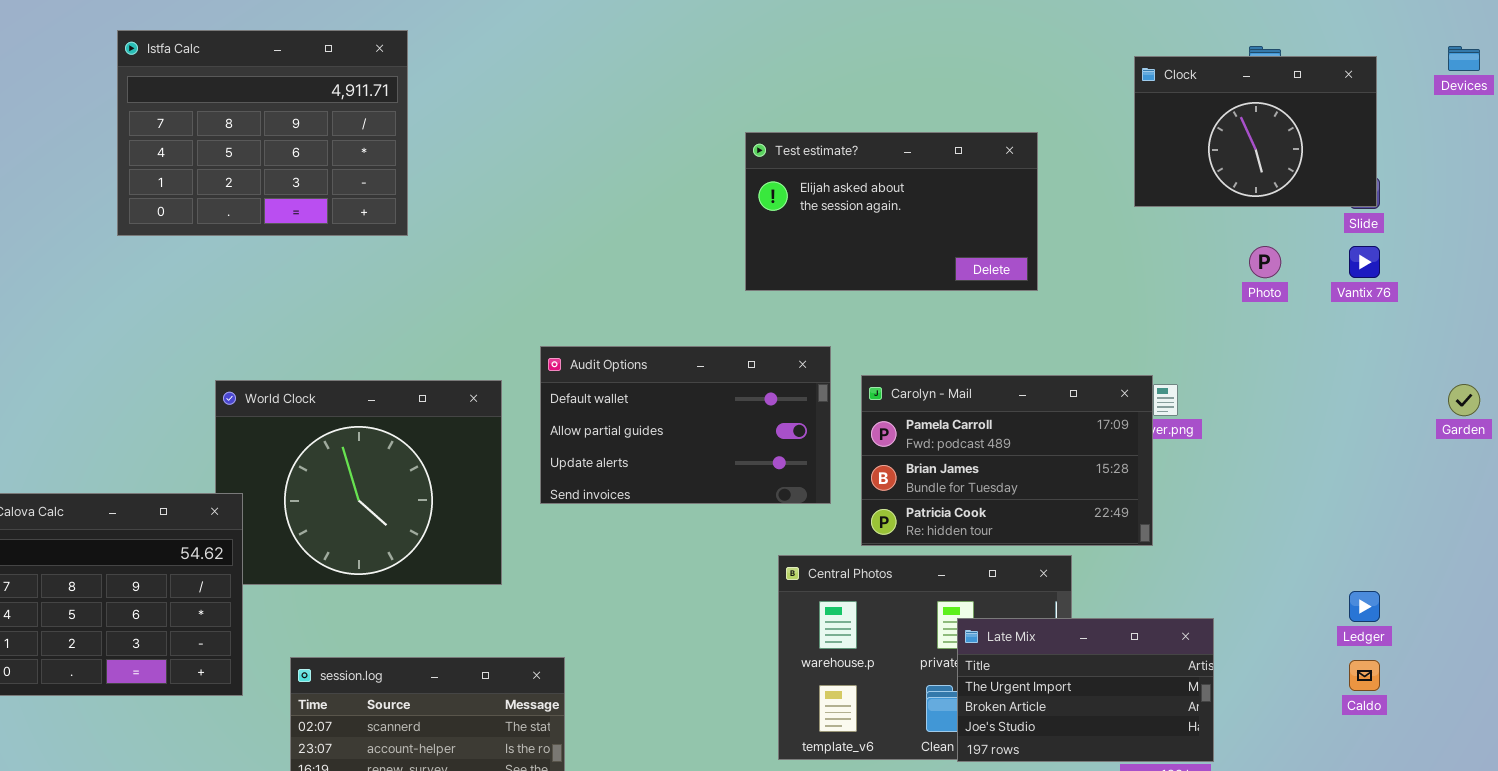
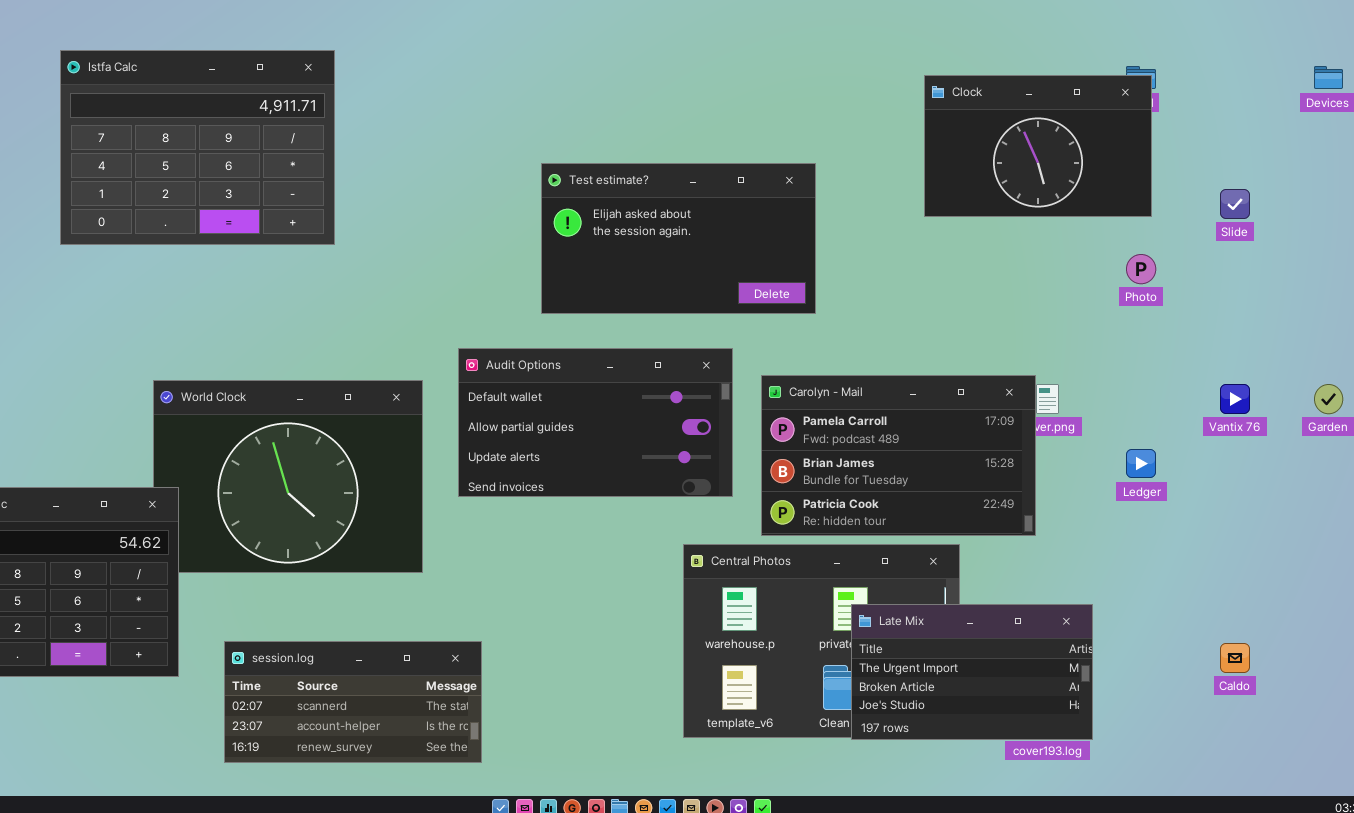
Clock: [1134,56,1377,207] -> [924,75,1152,217], moved
Test estimate?: [745,132,1038,291] -> [541,163,816,314], moved
Vantix 76: [1349,246,1380,278] -> [1220,384,1250,414], moved
Ledger: [1349,591,1380,622] -> [1126,449,1156,478], moved

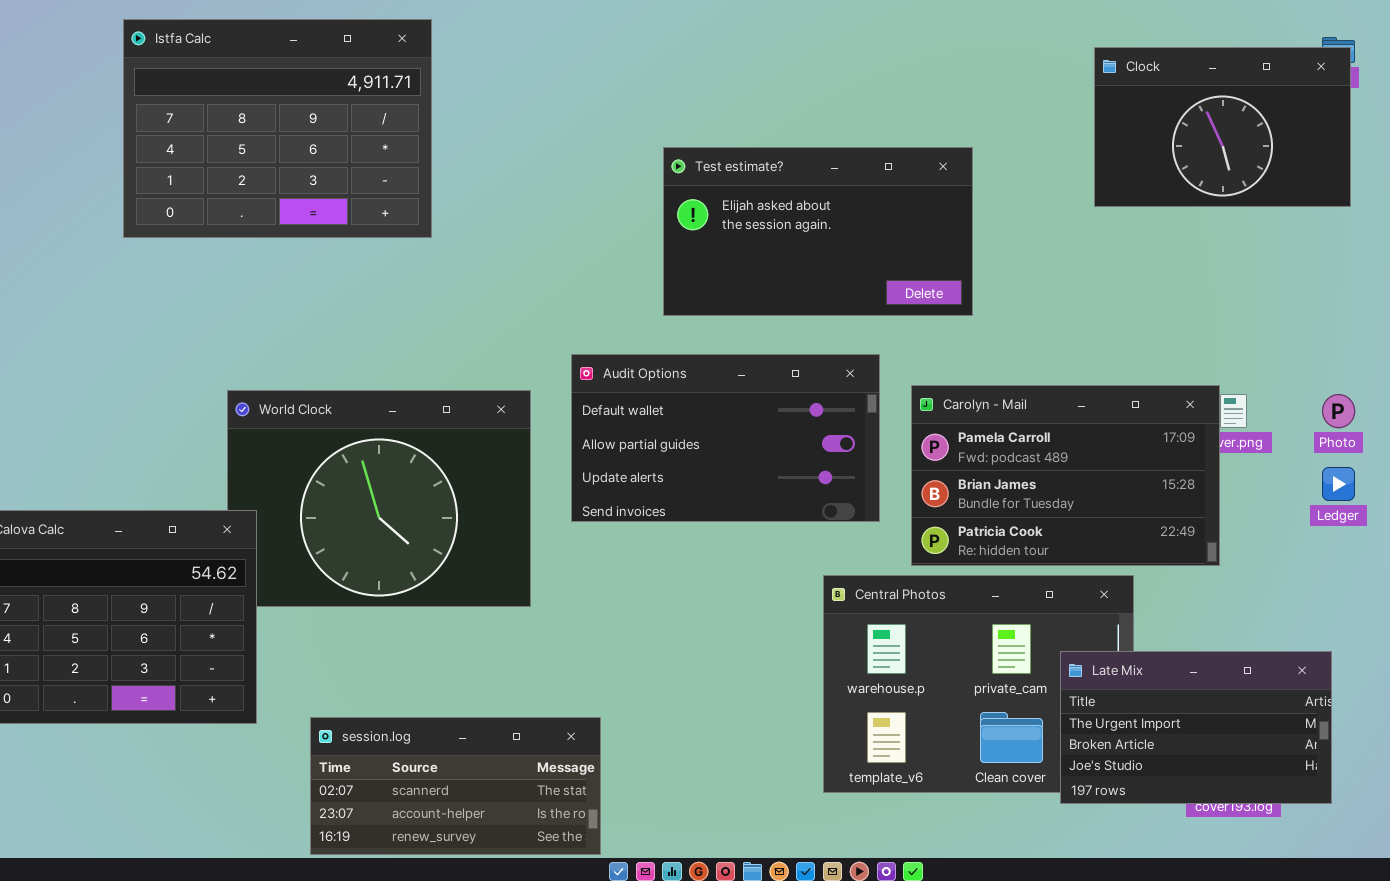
Photo: [1126,254,1156,284] -> [1322,394,1355,428], moved
Late Mix: [851,604,1093,740] -> [1060,651,1332,804], moved
session.log: [224,641,482,763] -> [310,717,601,855], moved

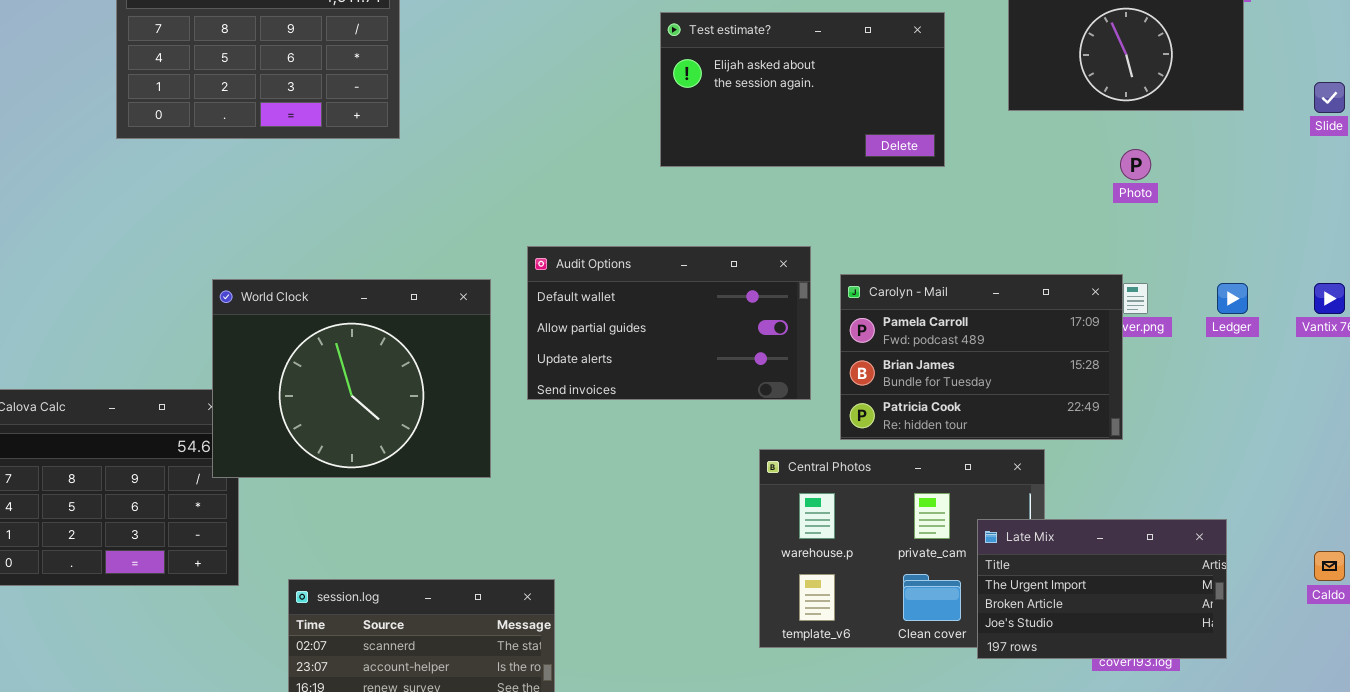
Test estimate?: [663,147,973,316] -> [660,12,945,167], moved
World Clock: [227,390,531,607] -> [212,279,491,478], raised
Photo: [1322,394,1355,428] -> [1120,149,1151,180], moved
Ledger: [1322,467,1355,501] -> [1217,283,1248,314], moved

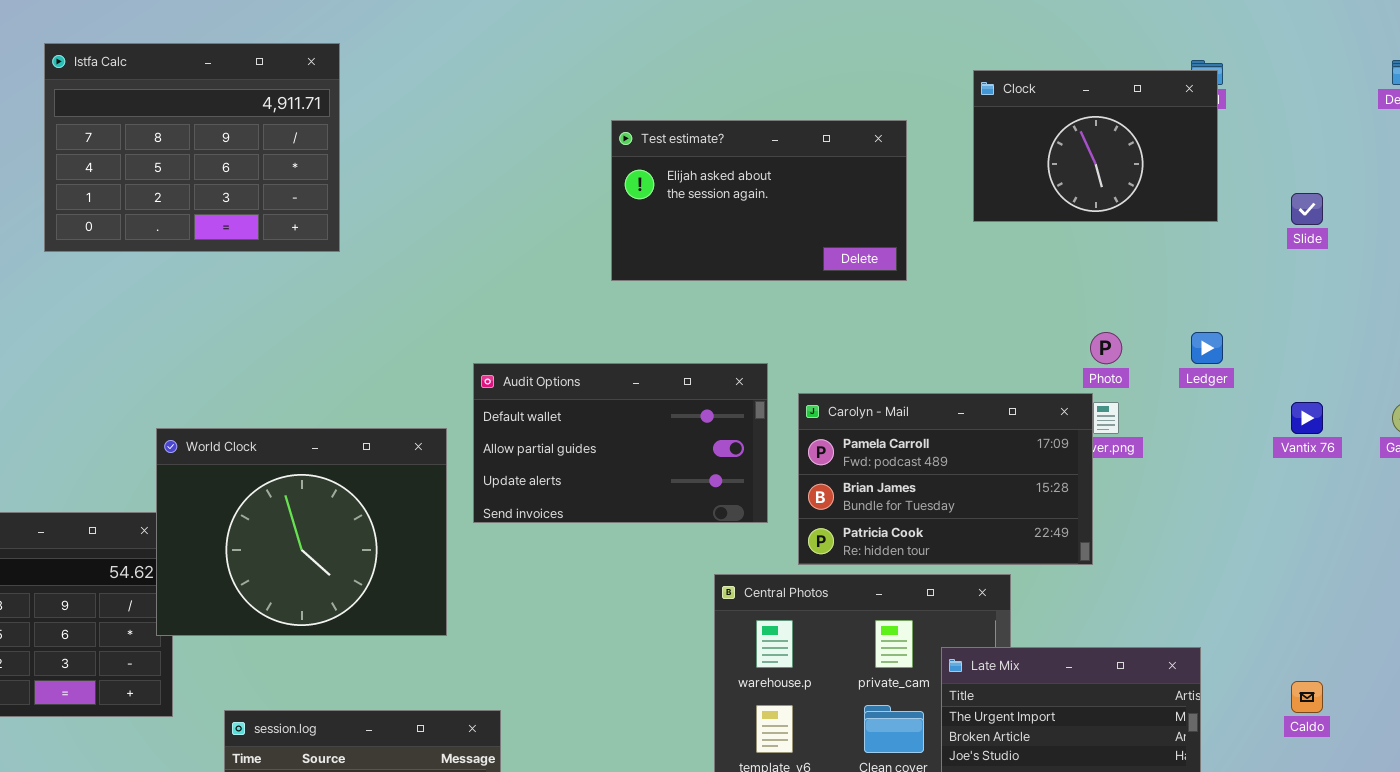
Photo: [1120,149,1151,180] -> [1090,332,1122,364], moved
World Clock: [212,279,491,478] -> [156,428,447,636], moved
Ledger: [1217,283,1248,314] -> [1191,332,1223,364], moved

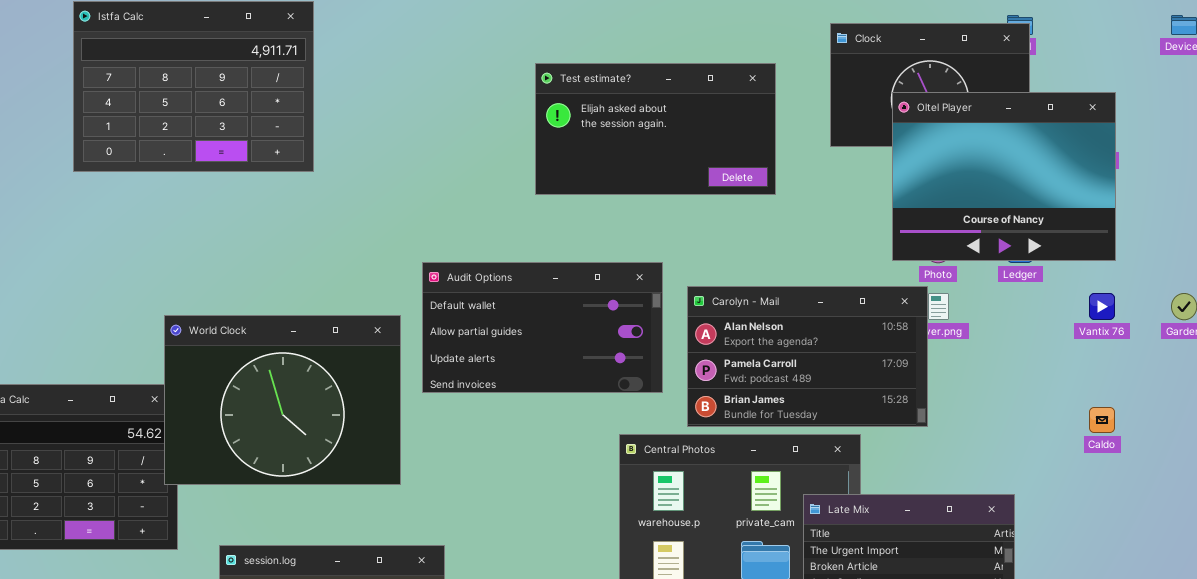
Oltel Player: none -> [892,92,1116,261], opened
Carolyn - Mail: [798,393,1093,565] -> [687,286,928,427], scrolled up 1 row
Caldo: [1291,681,1323,713] -> [1089,407,1115,433], moved

